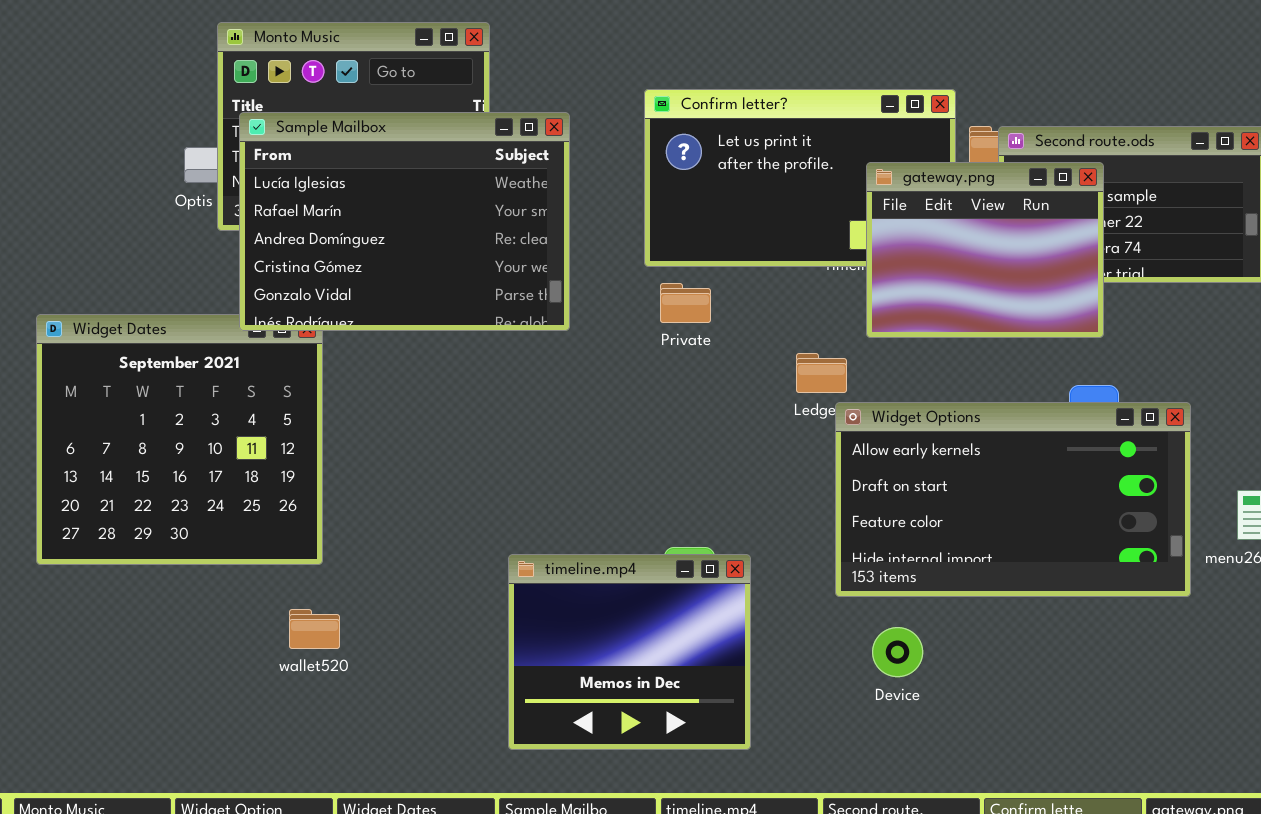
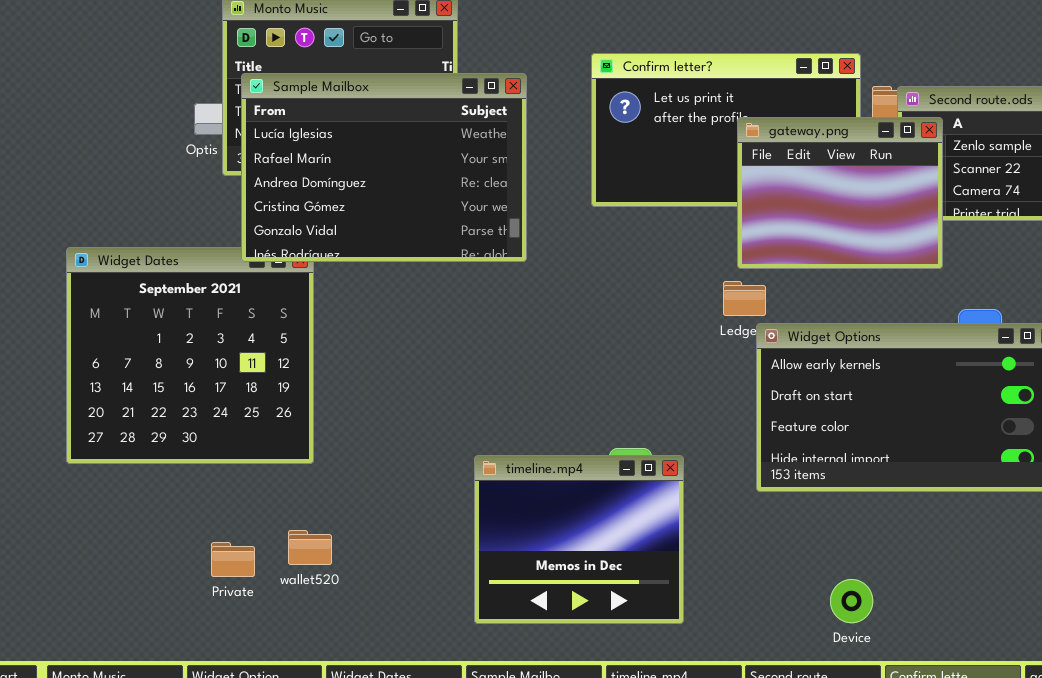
gateway.png: [866,162,1104,338] -> [737,117,943,269], moved
Private: [660,283,711,323] -> [211,542,255,577], moved
wallet520: [289,609,340,649] -> [288,530,332,565], moved
Device: [872,627,923,677] -> [830,579,873,623], moved

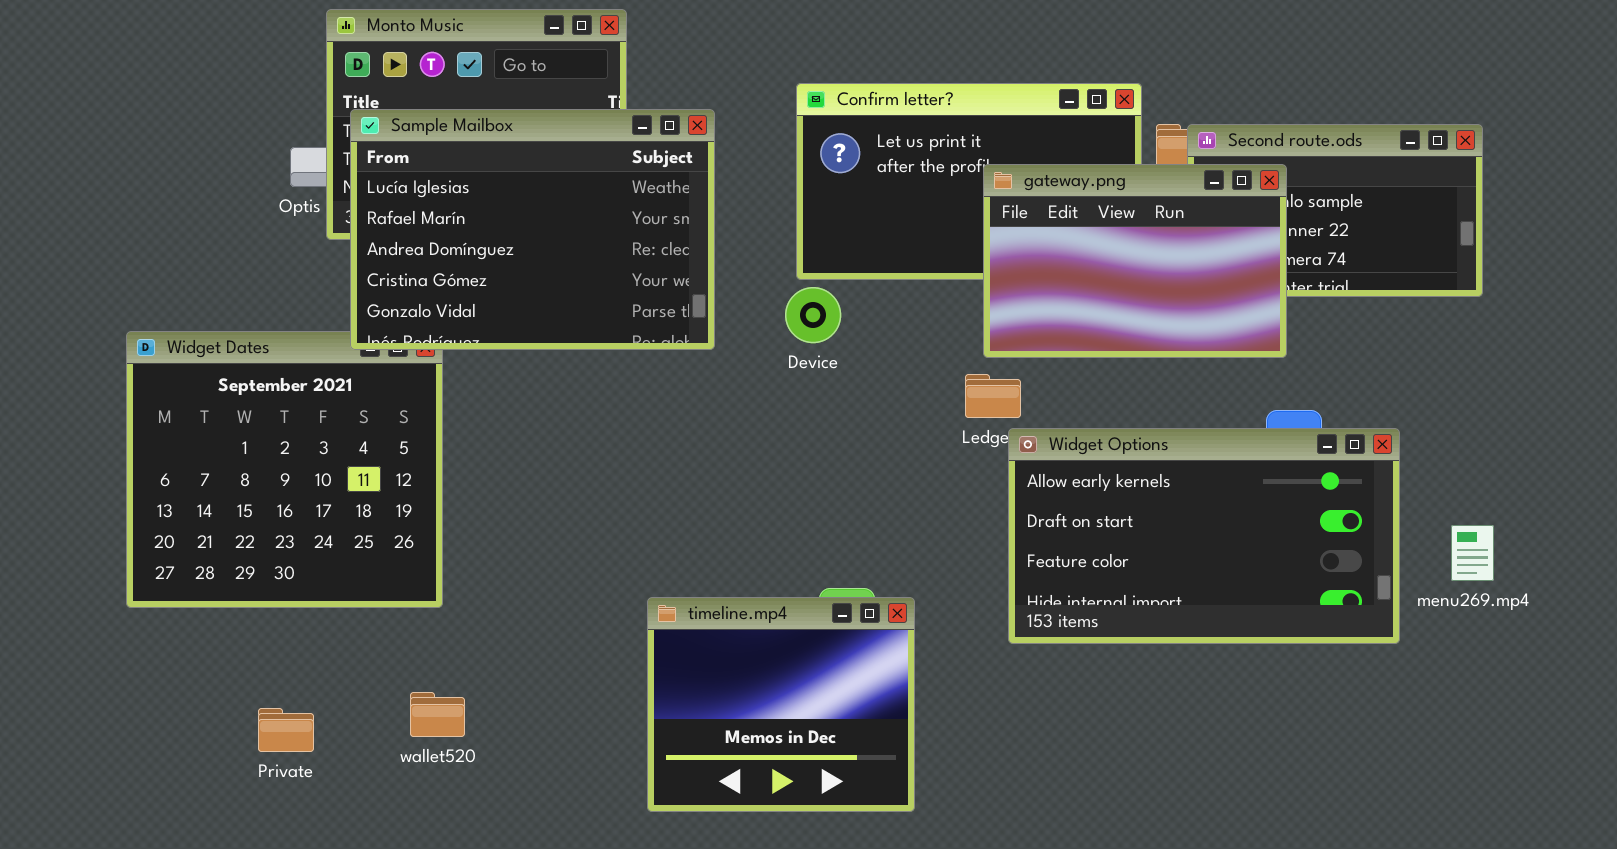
gateway.png: [737,117,943,269] -> [983,164,1287,358], resized
Private: [211,542,255,577] -> [258,708,314,752], moved
Device: [830,579,873,623] -> [785,287,841,343], moved

